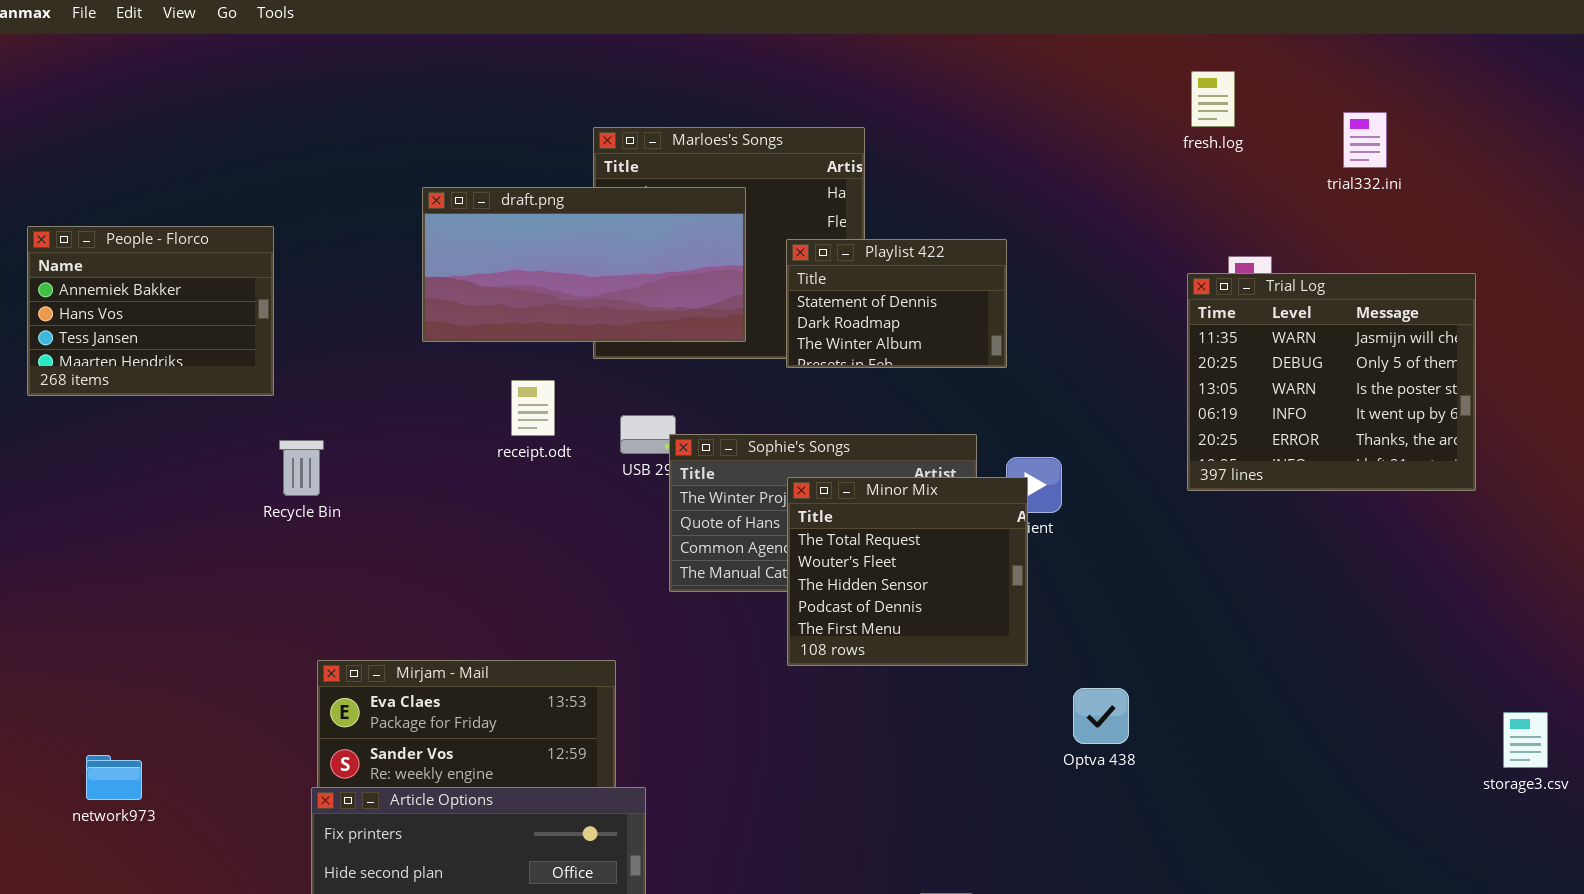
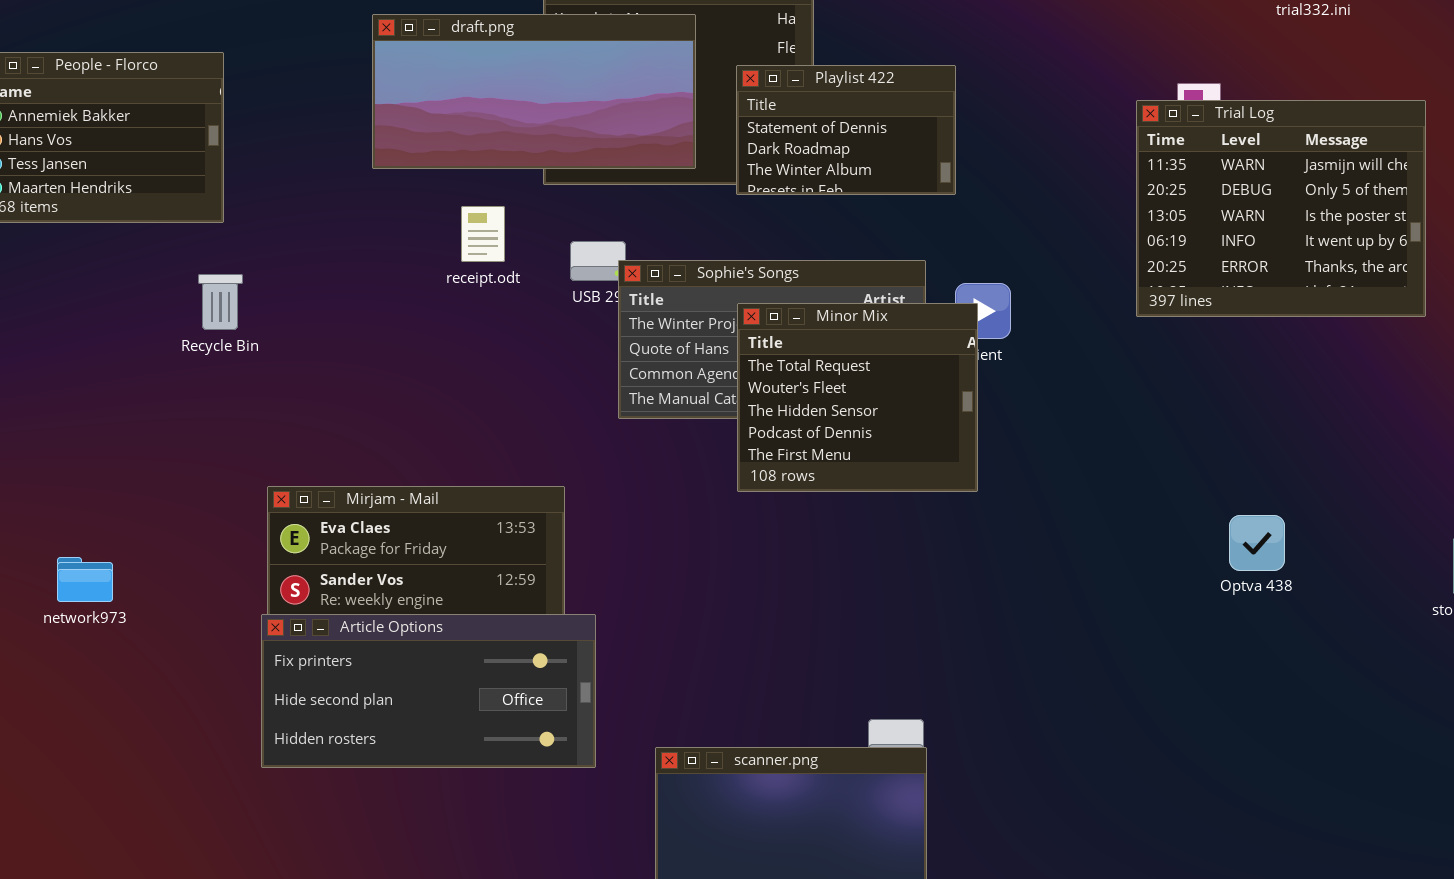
Recycle Bin: [279,440,324,496] -> [198,274,243,330], moved
Optva 438: [1073,688,1129,744] -> [1229,515,1285,571], moved
network973: [86,755,142,800] -> [57,557,113,602], moved

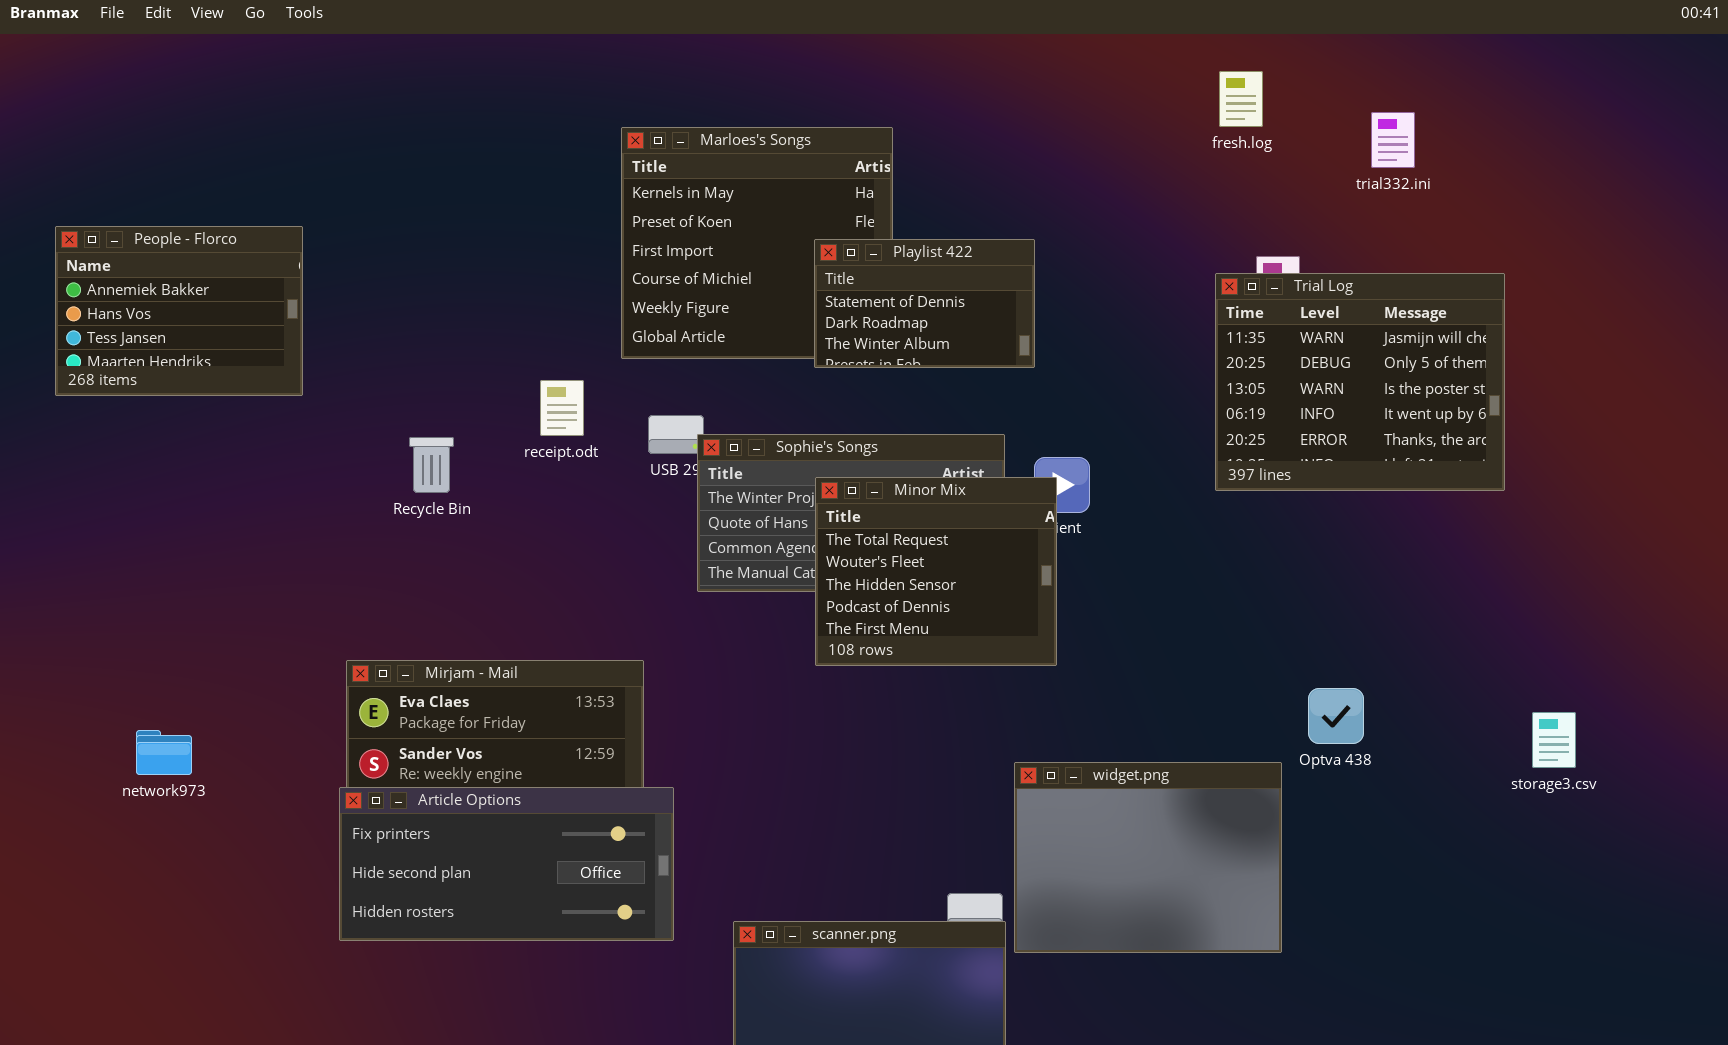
draft.png: [372,14,696,169] -> none, closed
Recycle Bin: [198,274,243,330] -> [409,437,454,493], moved
widget.png: none -> [1014,762,1282,953], opened

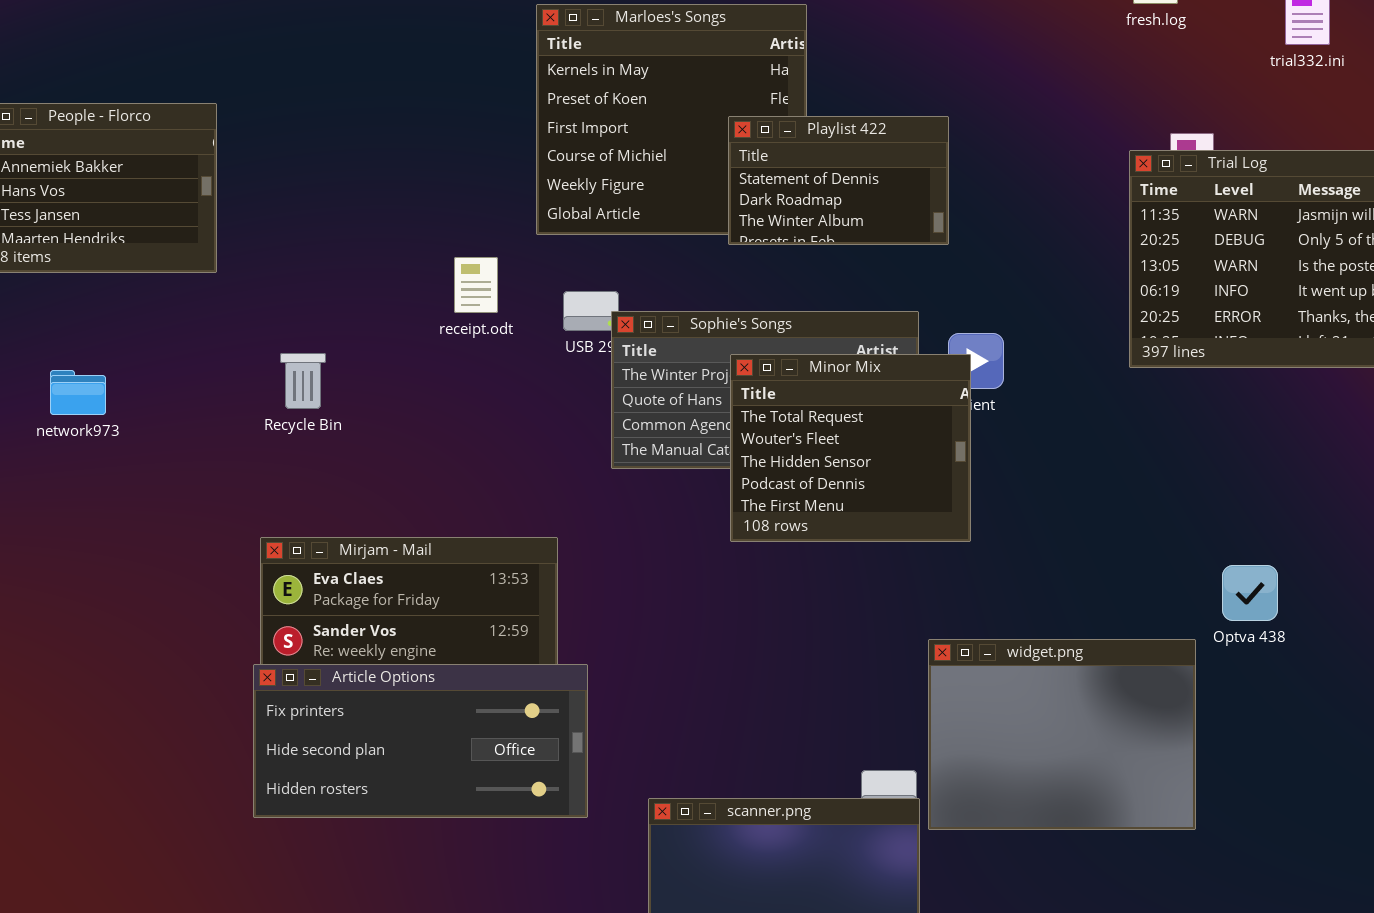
Recycle Bin: [409,437,454,493] -> [280,353,326,409], moved
network973: [136,730,192,775] -> [50,370,106,415], moved

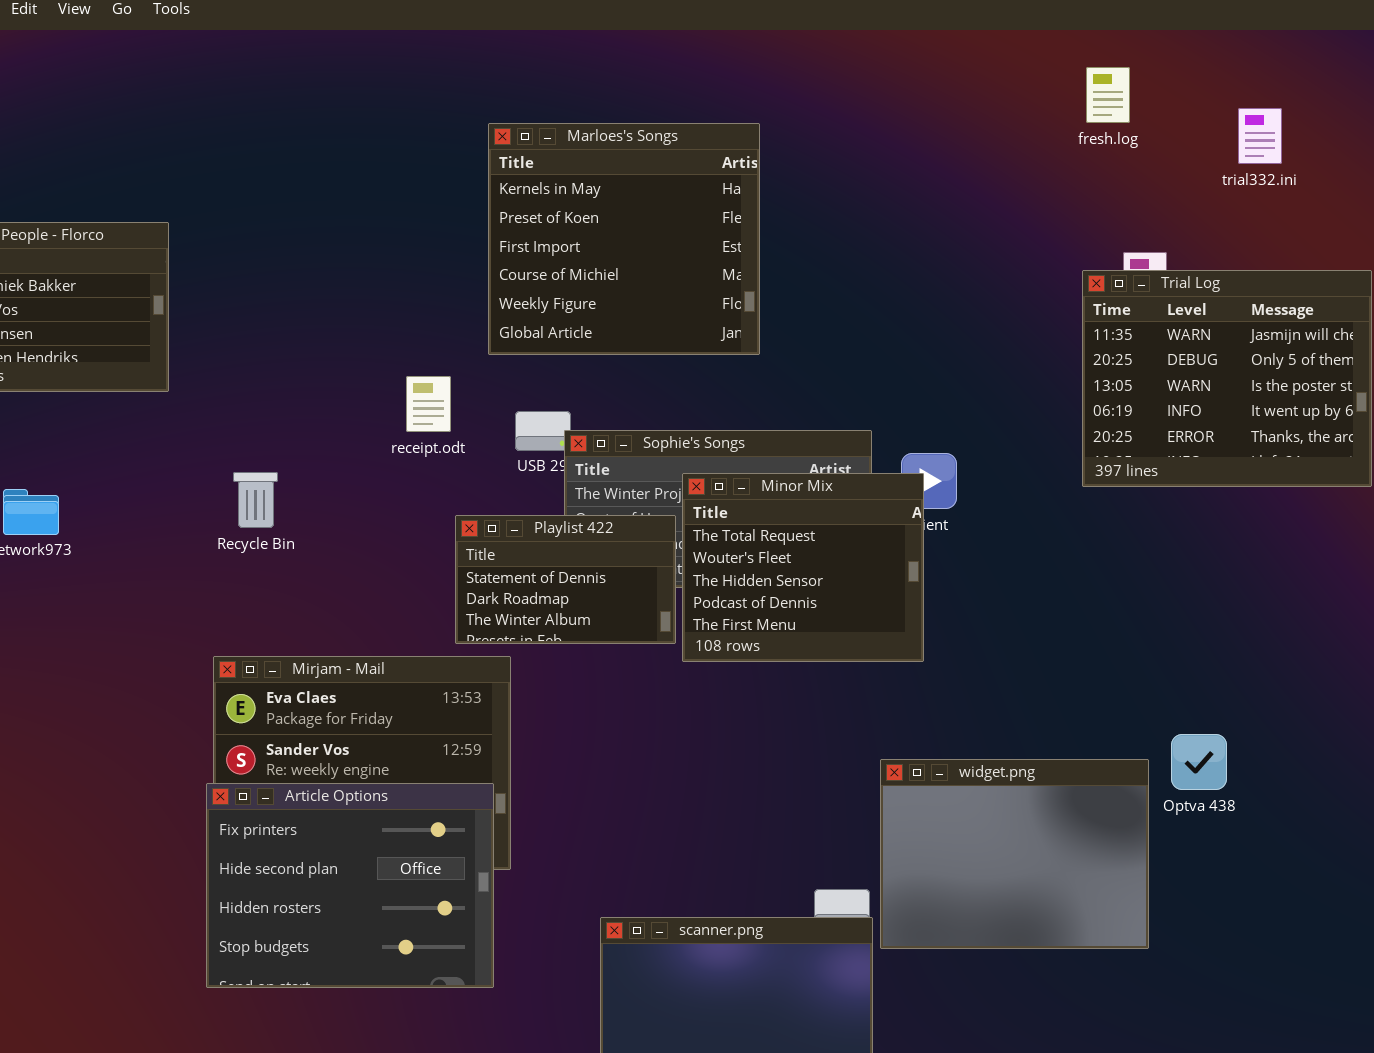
Playlist 422: [728,116,949,245] -> [455,515,676,644], moved
Optva 438: [1222,565,1278,621] -> [1171,734,1227,790], moved
Article Options: [253,664,588,818] -> [206,783,494,988], resized

